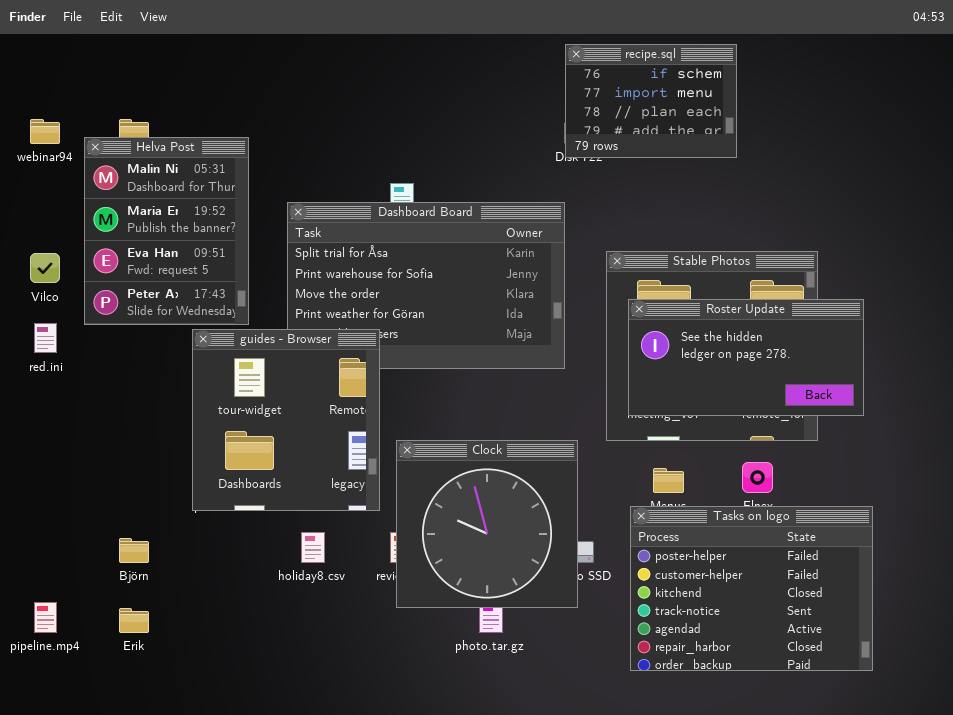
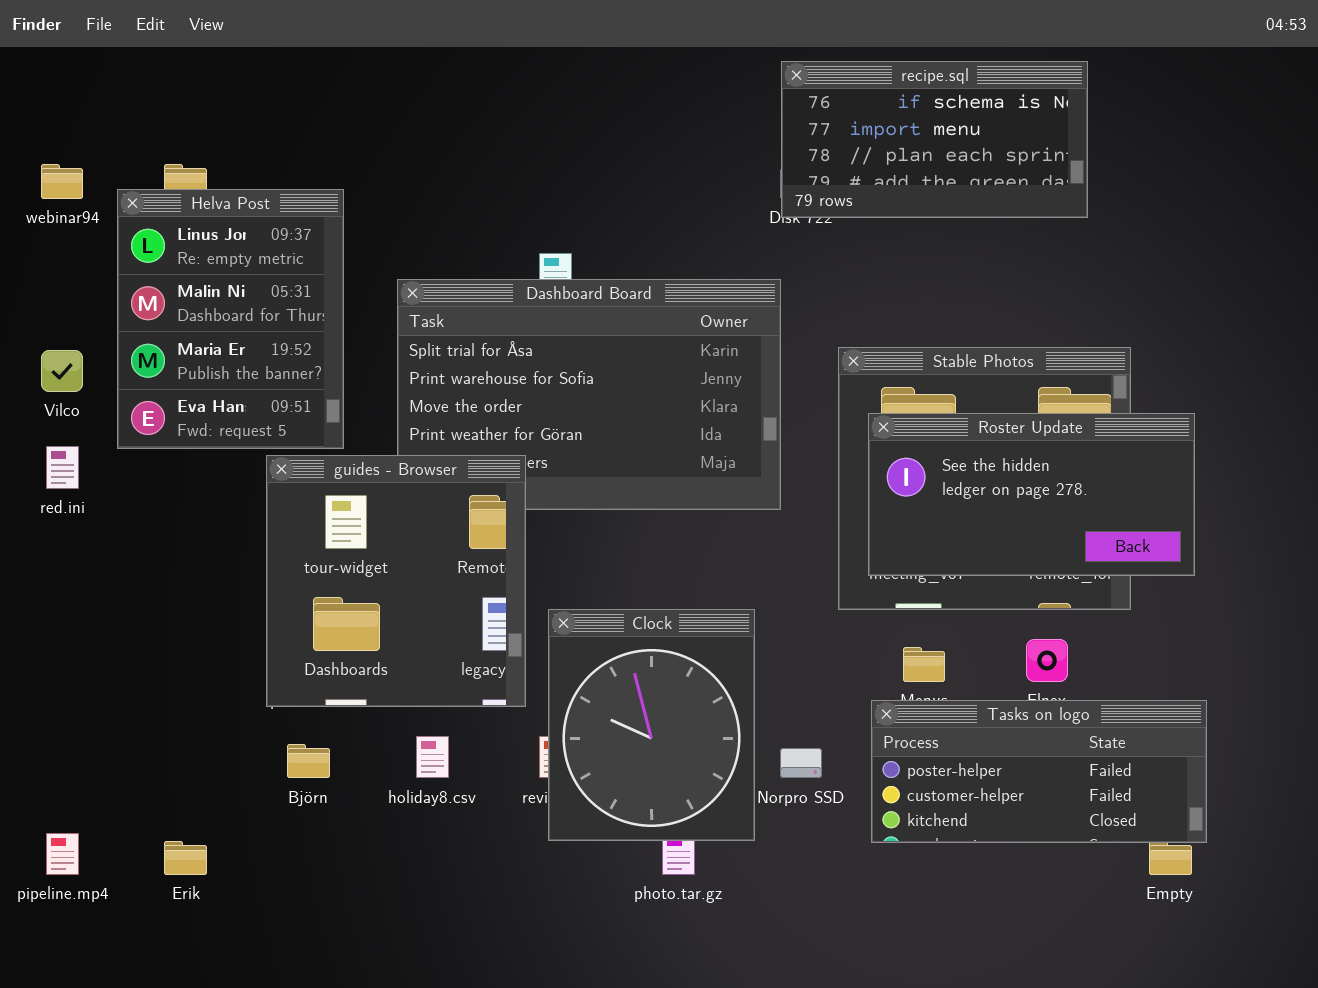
recipe.sql: [565,44,737,158] -> [781,61,1088,218], resized
Helva Post: [84,137,249,325] -> [117,189,344,449], scrolled up 1 row
Clock: [396,440,578,608] -> [548,609,755,841], resized
Tasks on logo: [630,506,873,671] -> [871,700,1207,843], resized
Björn: [119,538,149,563] -> [287,744,330,778], moved

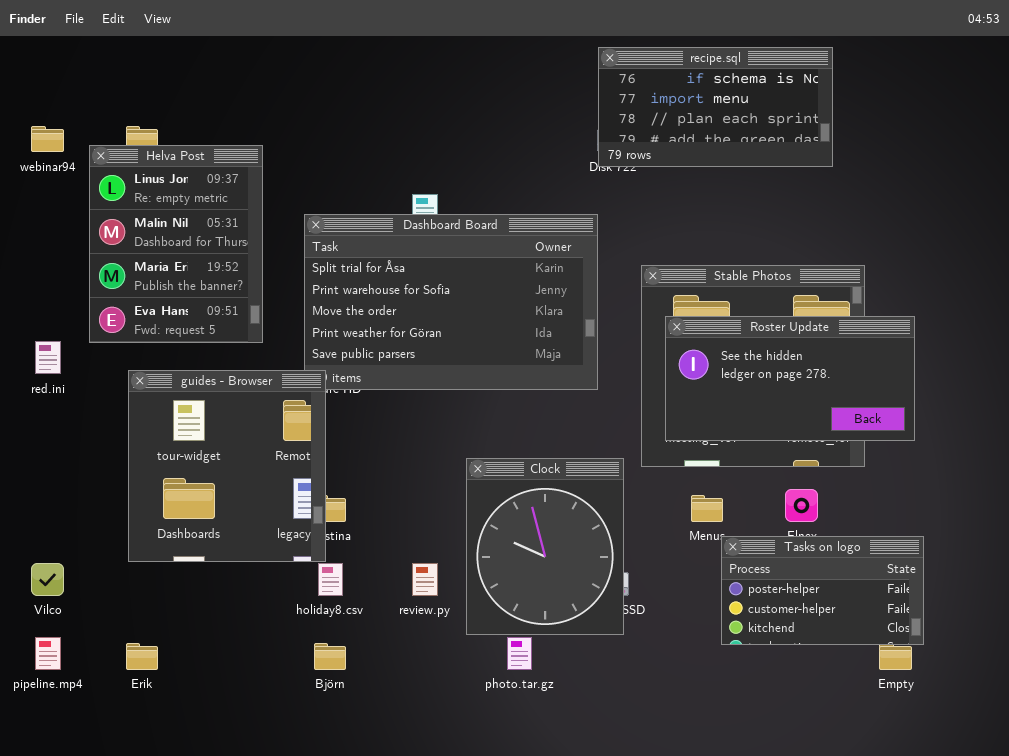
Vilco: [41,350,83,392] -> [31,563,64,596], moved
guides - Browser: [266,455,526,707] -> [128,370,326,562], moved
Clock: [548,609,755,841] -> [466,458,624,635], moved
Tasks on logo: [871,700,1207,843] -> [721,536,924,645], resized
Björn: [287,744,330,778] -> [314,643,346,670], moved

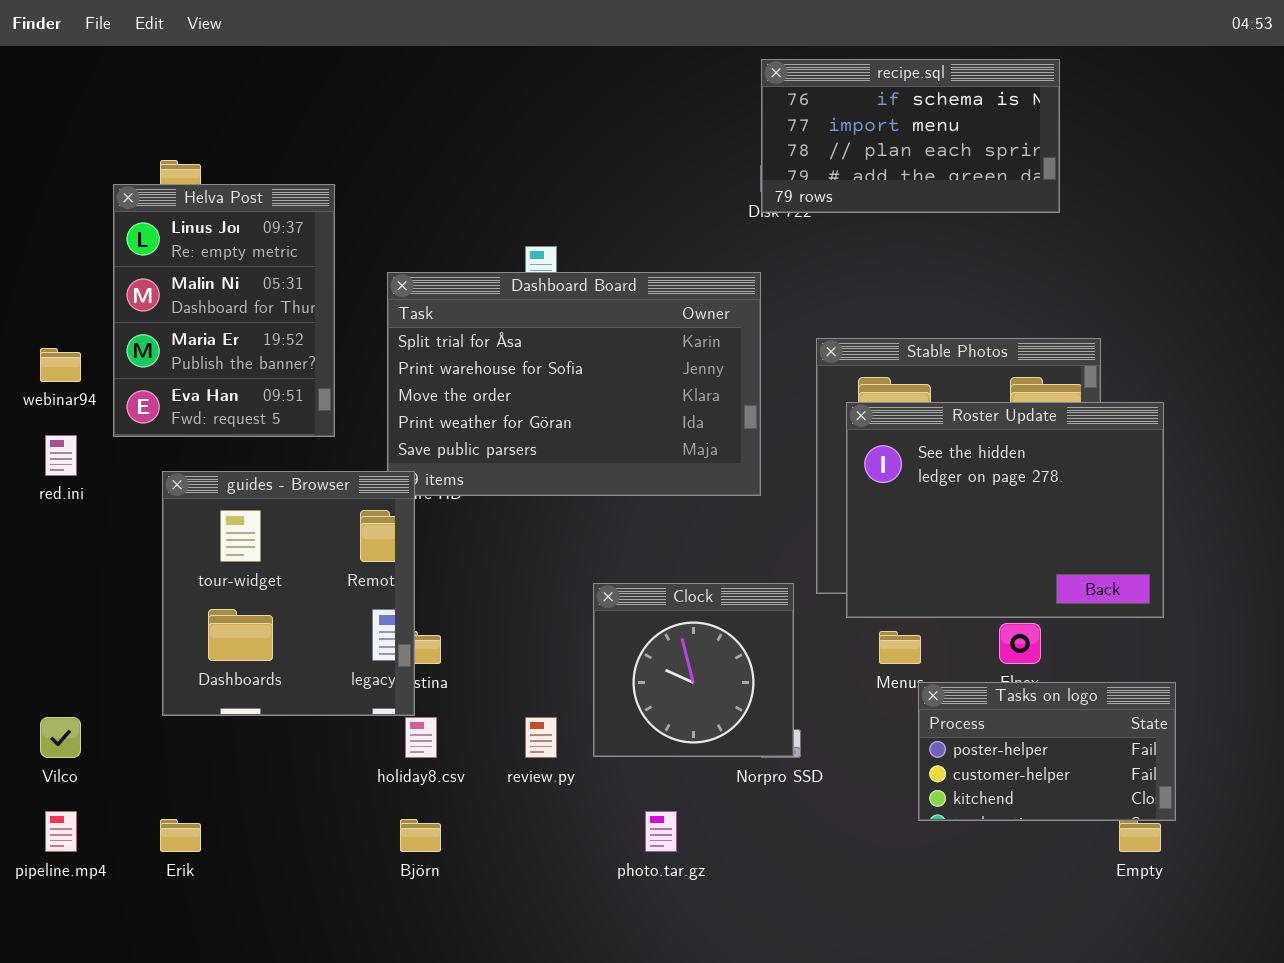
webinar94: [31,126,64,152] -> [40,348,81,382], moved
Roster Update: [665,316,915,441] -> [846,402,1164,618], resized
Clock: [466,458,624,635] -> [593,583,794,757], resized

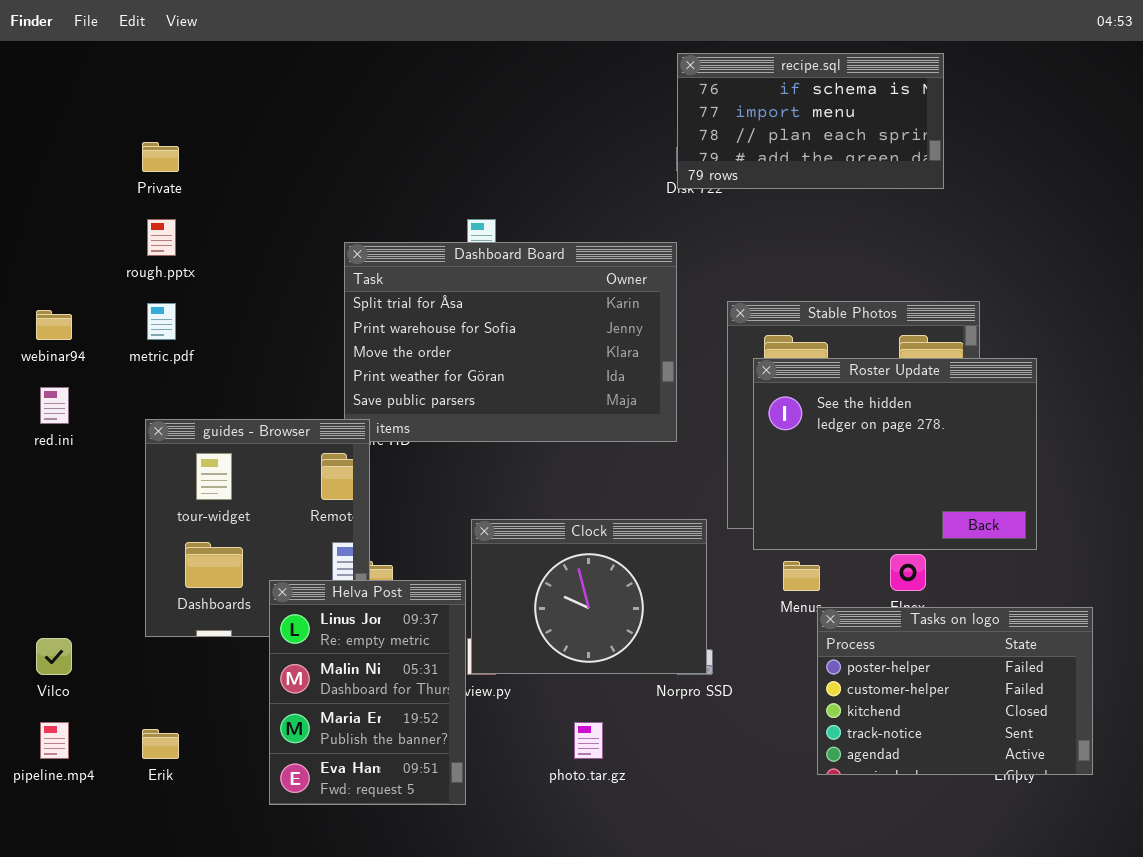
Helva Post: [113,184,335,437] -> [269,580,466,805], moved
Clock: [593,583,794,757] -> [471,519,707,674], resized
Tasks on logo: [918,682,1176,821] -> [817,607,1093,775], resized

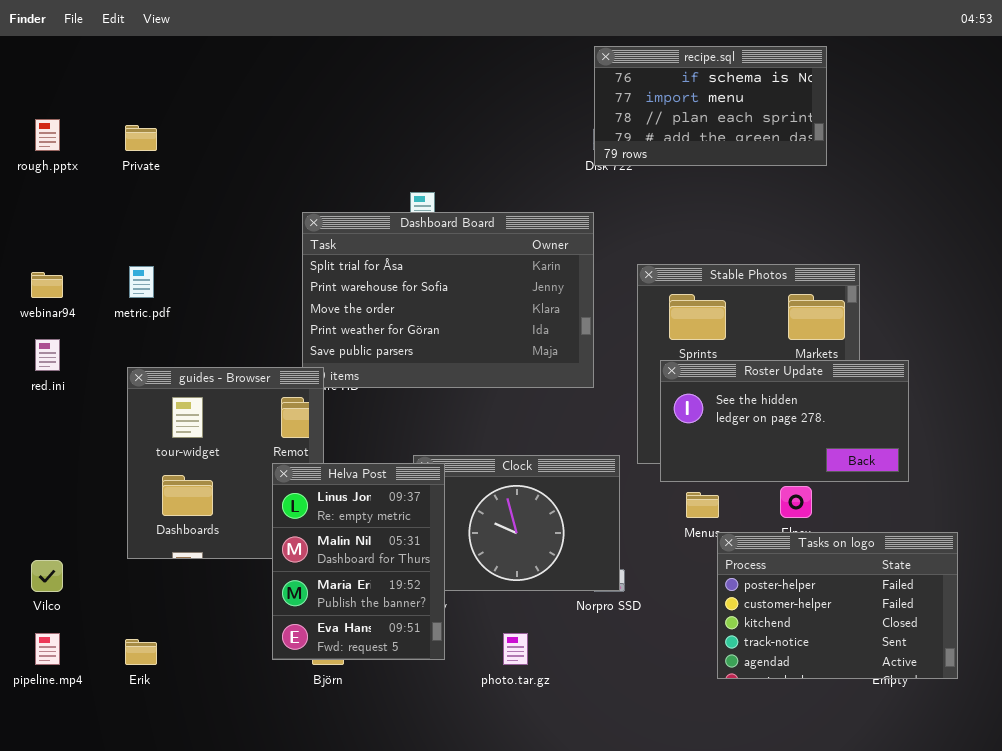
rough.pptx: [147,219,176,256] -> [35,119,60,151], moved
Roster Update: [753,358,1037,550] -> [660,360,909,482], resized
Helva Post: [269,580,466,805] -> [272,463,445,660], moved

